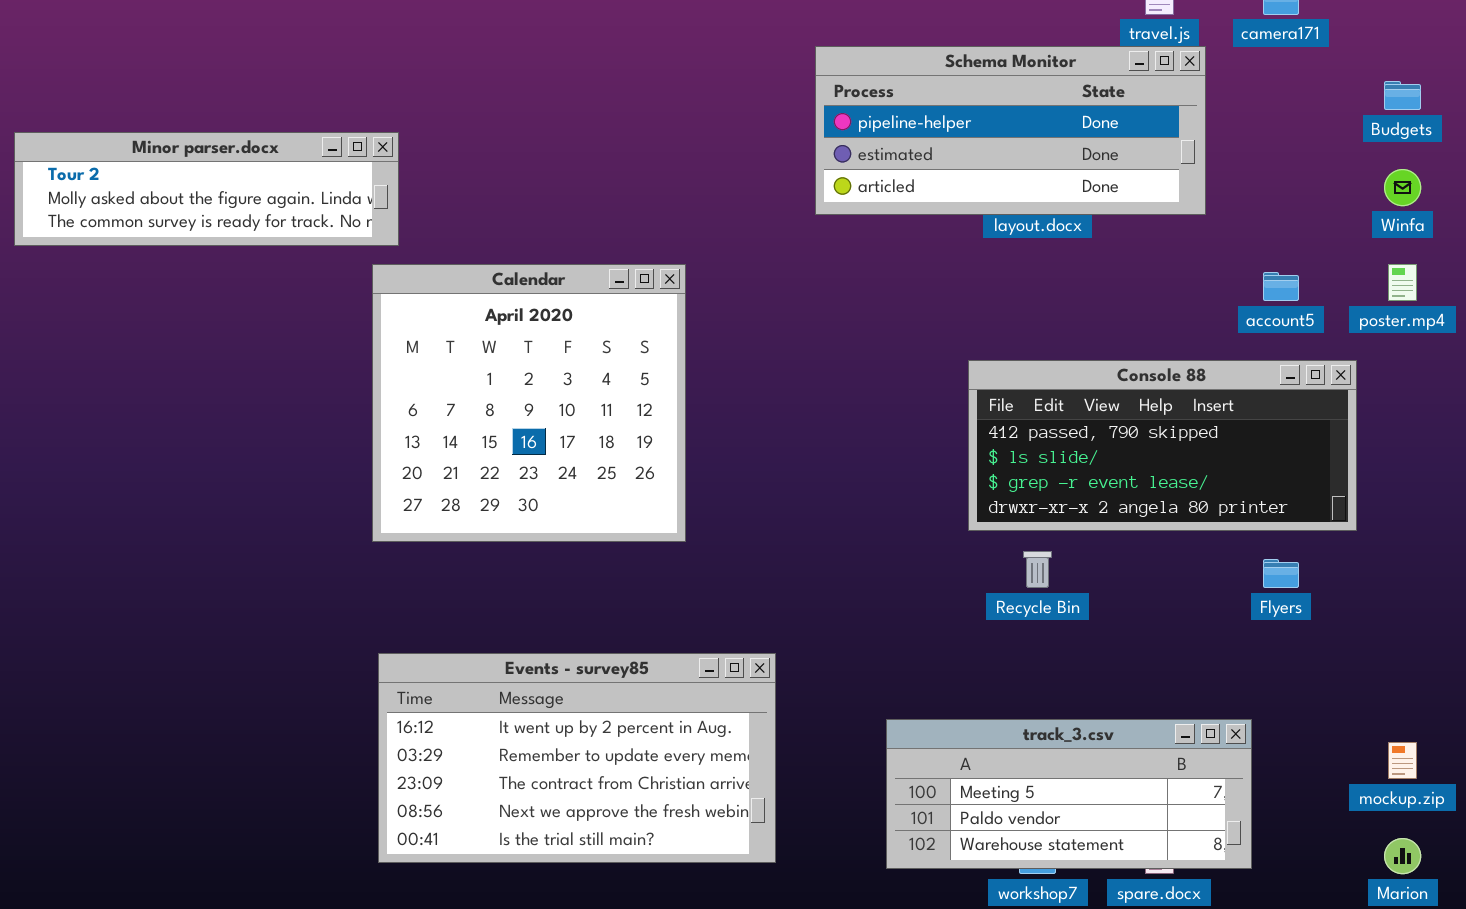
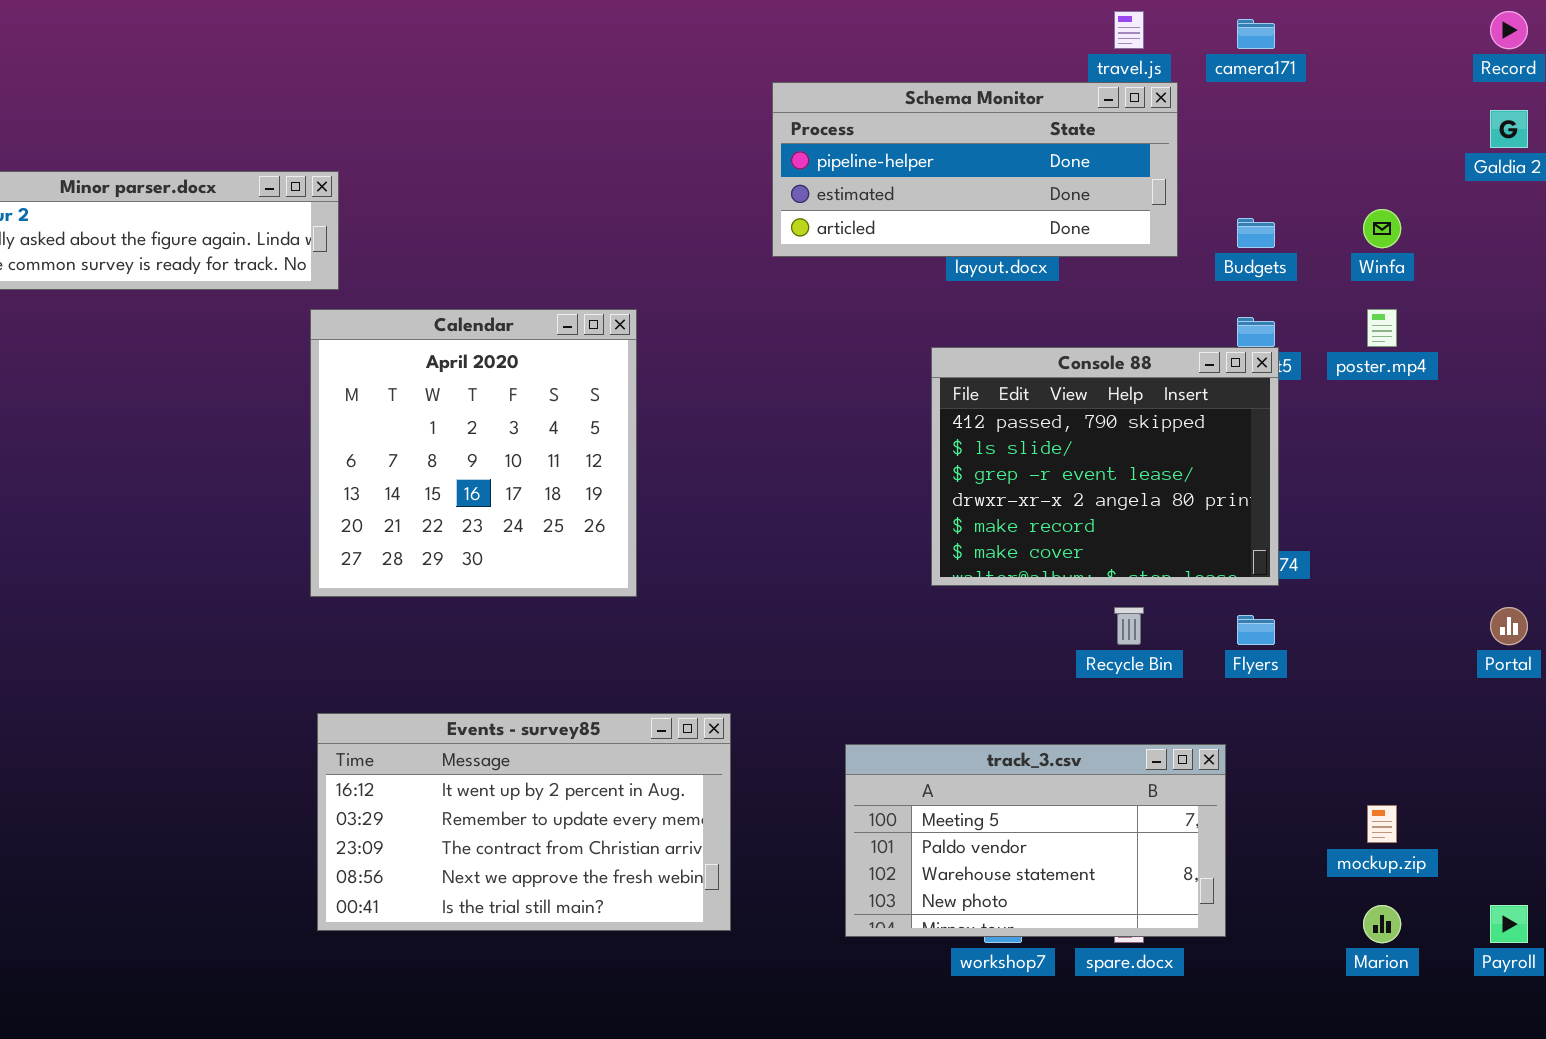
Budgets: [1384,81,1421,110] -> [1237,218,1275,248], moved
Console 88: [968,360,1357,531] -> [931,347,1279,586], resized
Recycle Bin: [1023,551,1052,588] -> [1114,607,1144,645], moved
track_3.csv: [886,719,1252,869] -> [845,744,1226,937], resized

